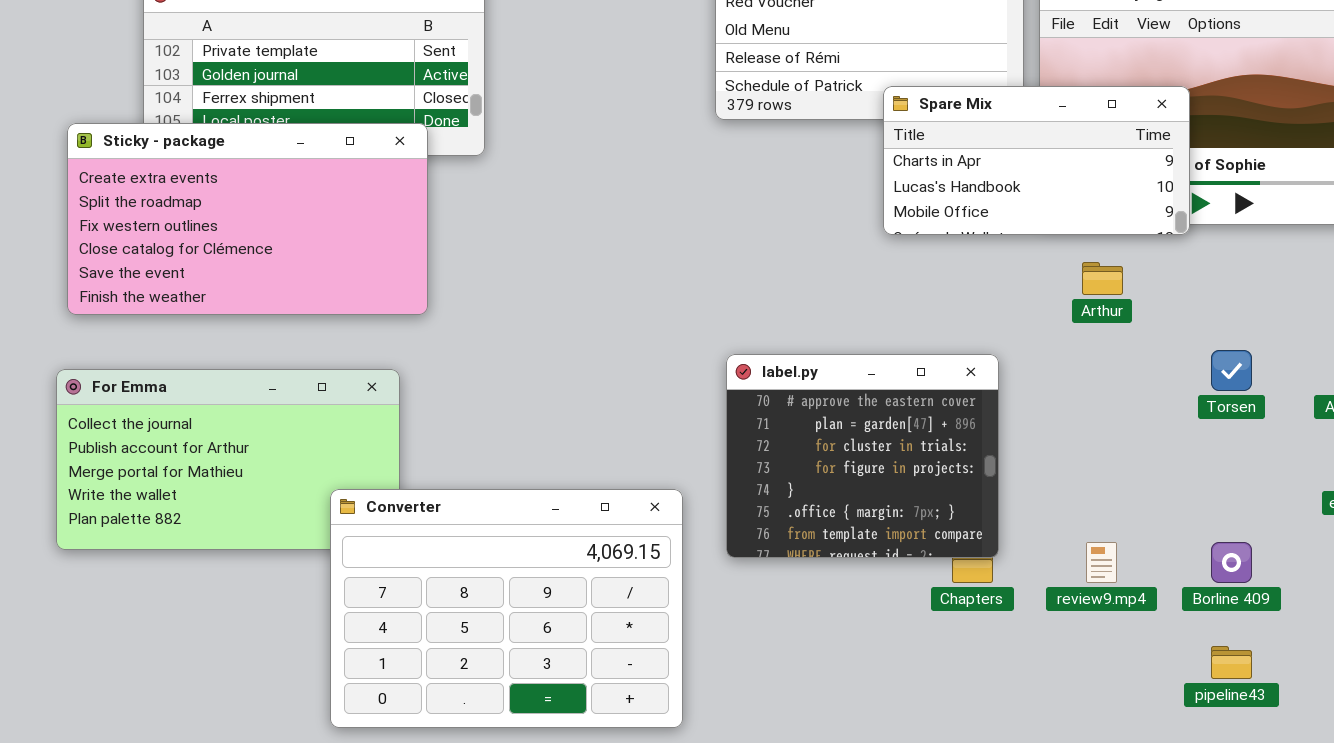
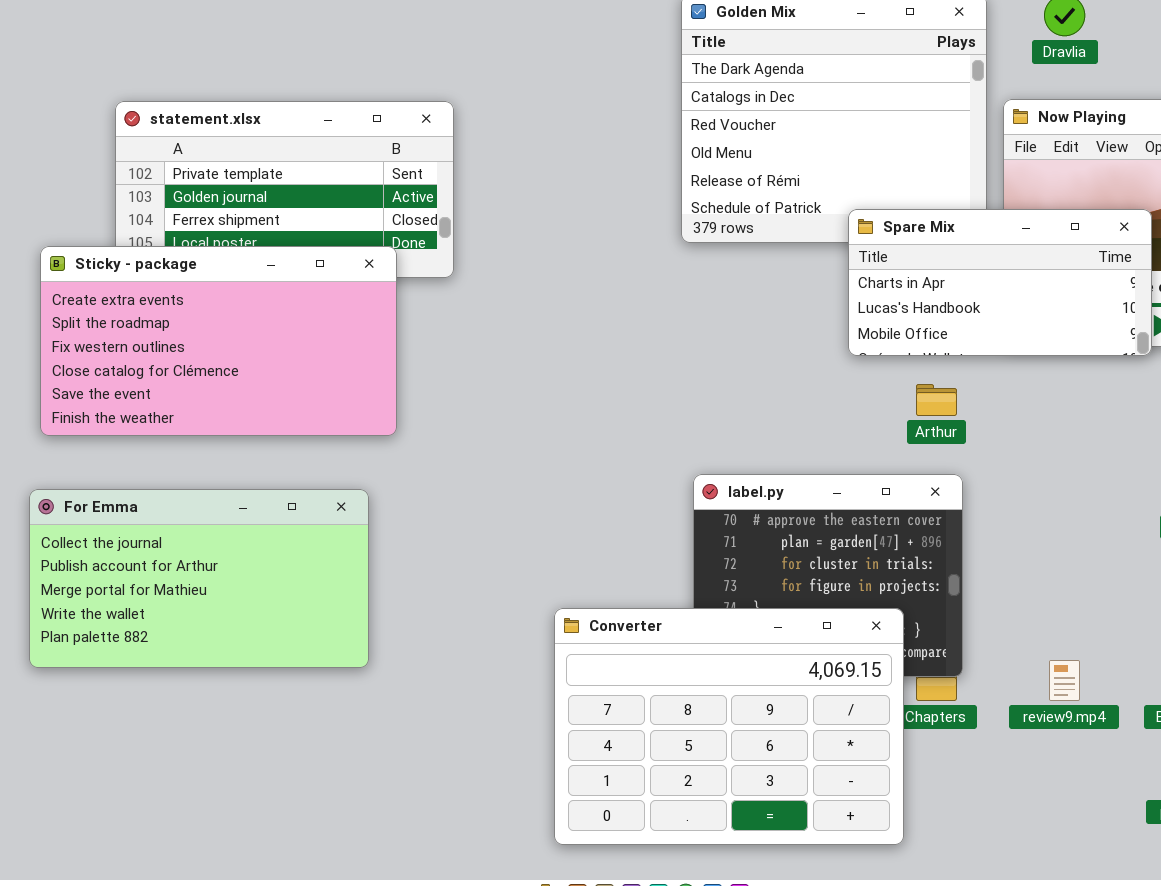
Arthur: [1082,262,1123,295] -> [916,384,957,416], moved
Converter: [330,489,683,728] -> [554,608,904,845], moved

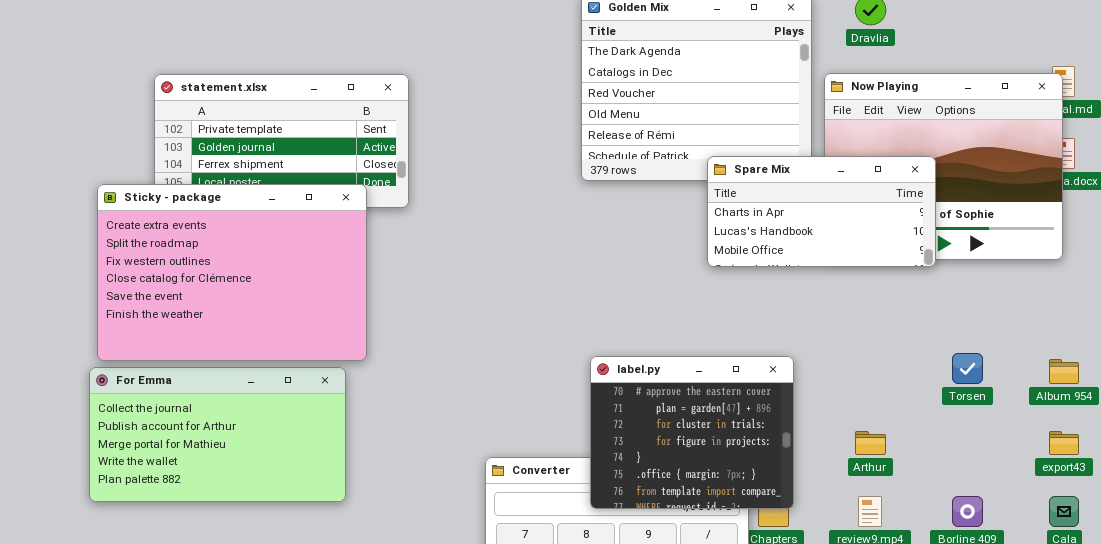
Sticky - package: [40,246,397,436] -> [97,184,367,361], resized
Arthur: [916,384,957,416] -> [855,431,886,455], moved
label.py: [693,474,963,677] -> [590,356,794,509], raised

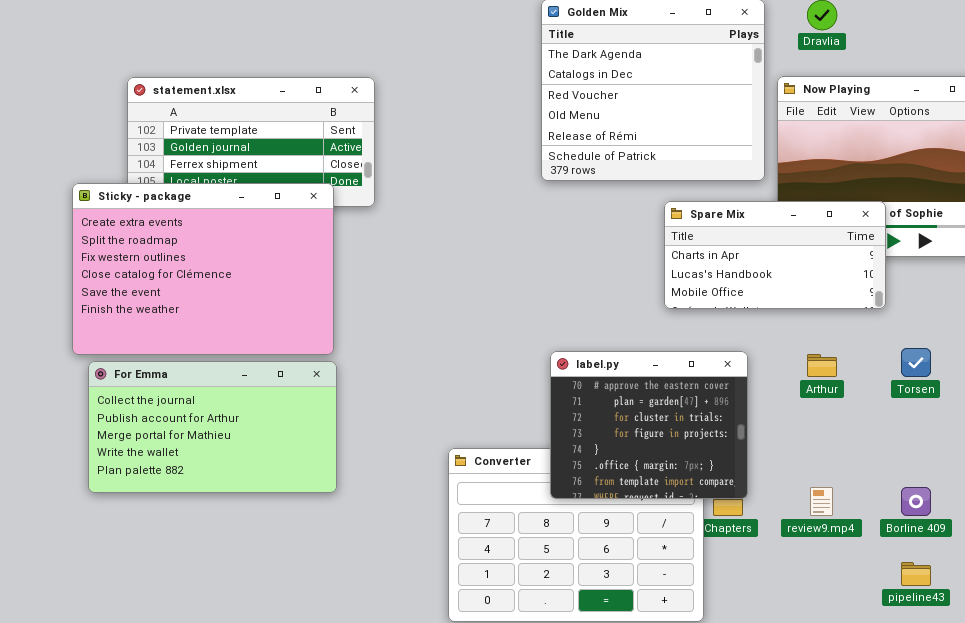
Spare Mix: [707,156,936,267] -> [664,201,886,309], moved
For Emma: [89,367,346,502] -> [88,361,337,493], moved
Arthur: [855,431,886,455] -> [807,354,837,377], moved

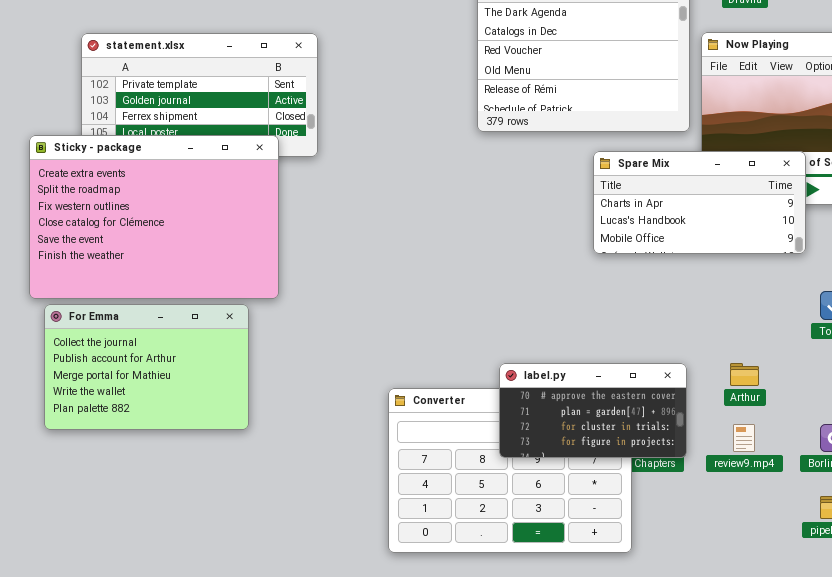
label.py: [550,351,748,499] -> [499,363,687,458], moved, resized
Arthur: [807,354,837,377] -> [730,363,759,386], moved
For Emma: [88,361,337,493] -> [44,304,249,430], resized

